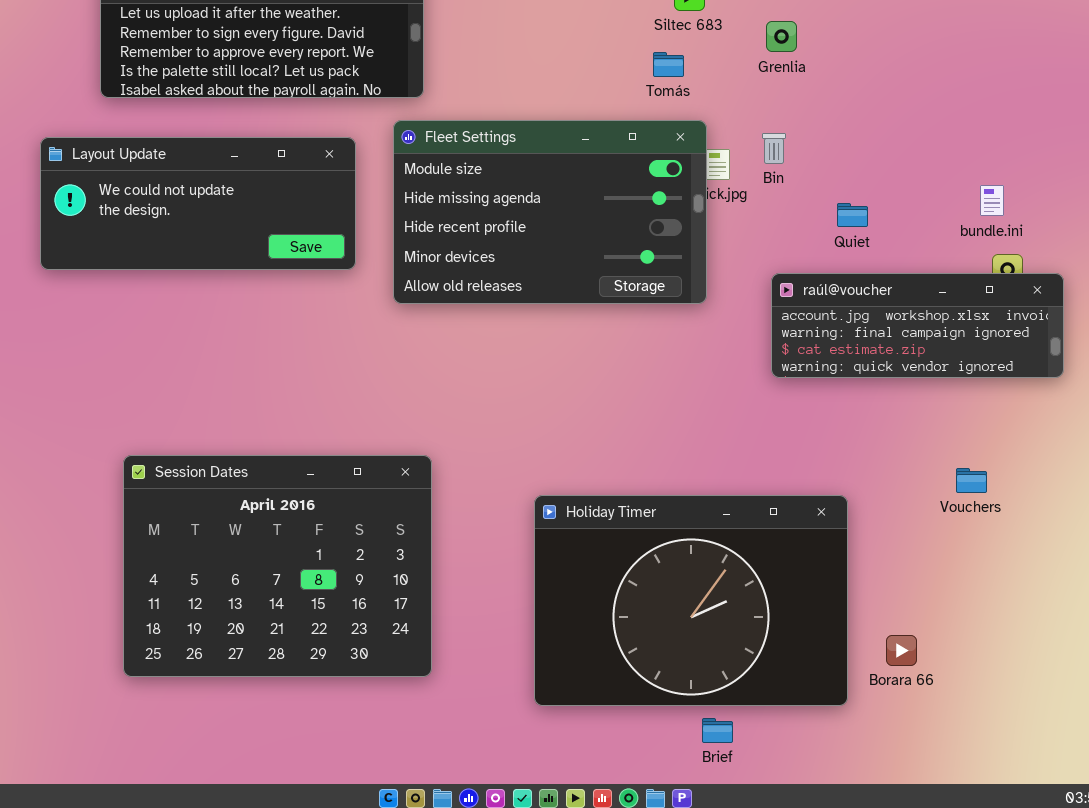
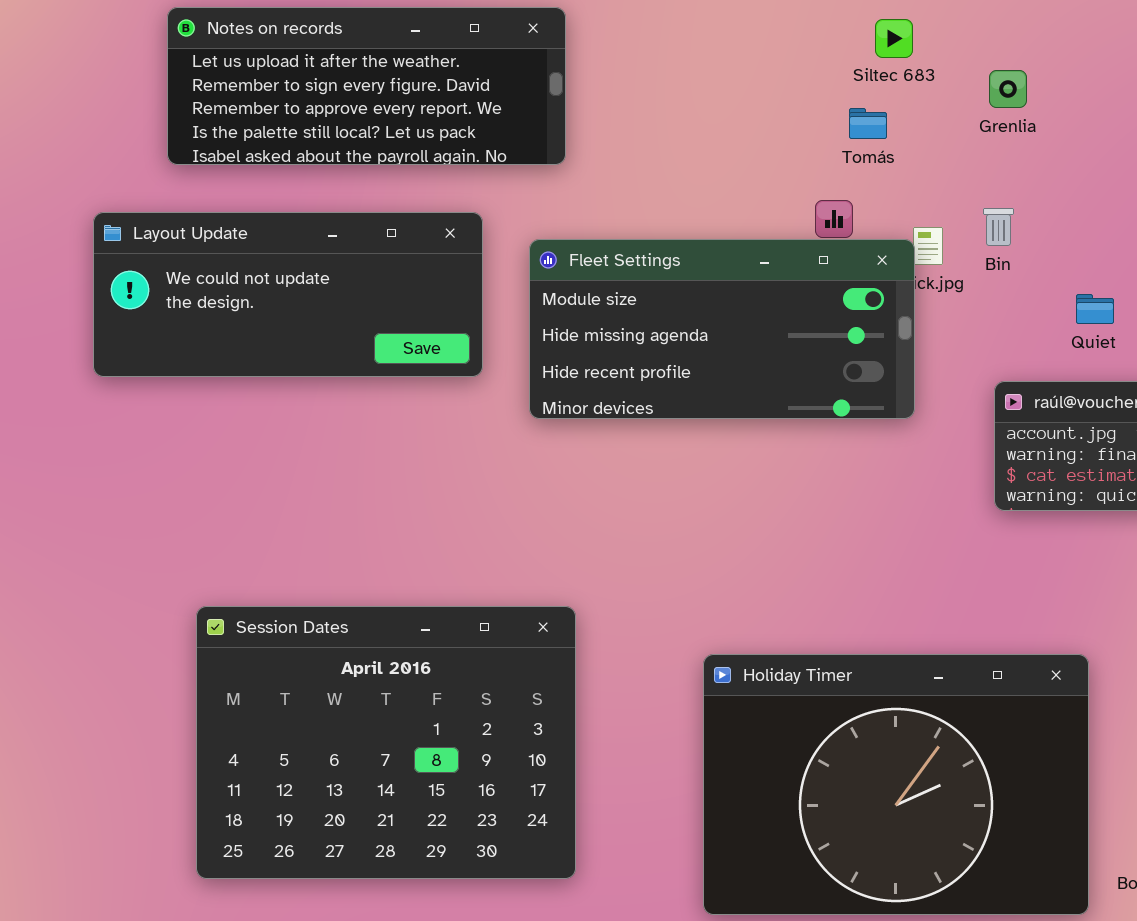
Fleet Settings: [393,120,707,304] -> [529,239,915,419], resized

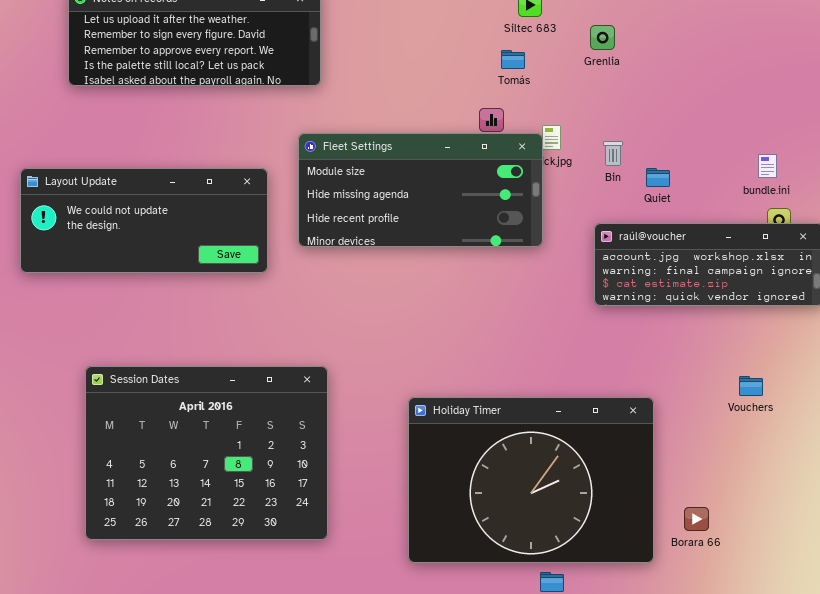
Bin: [983,208,1014,246] -> [603,141,623,166], moved
Layout Update: [93,212,483,377] -> [20,168,268,273], moved

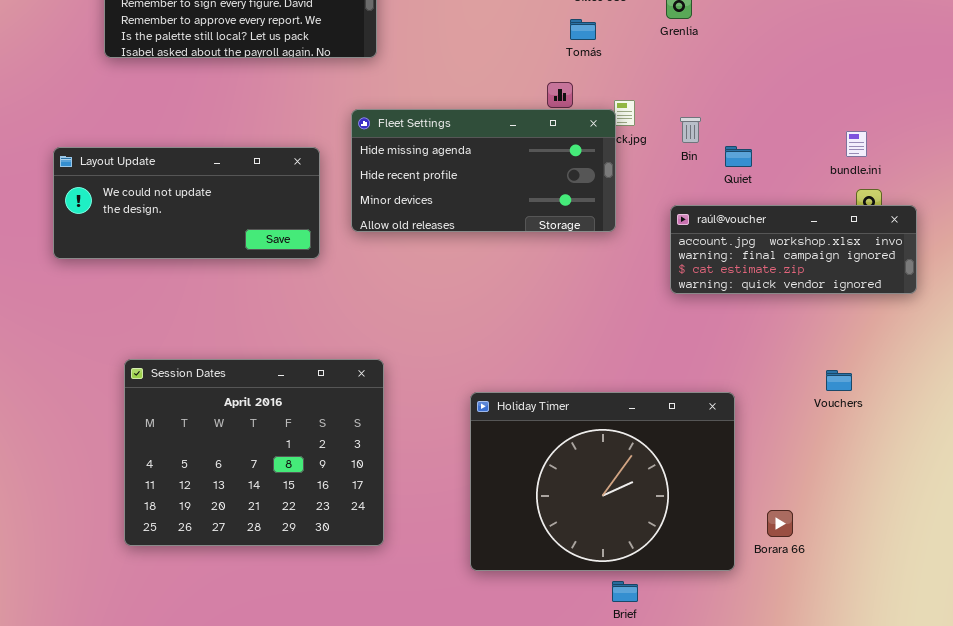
Fleet Settings: [298,133,543,247] -> [351,109,616,232], scrolled down 1 row

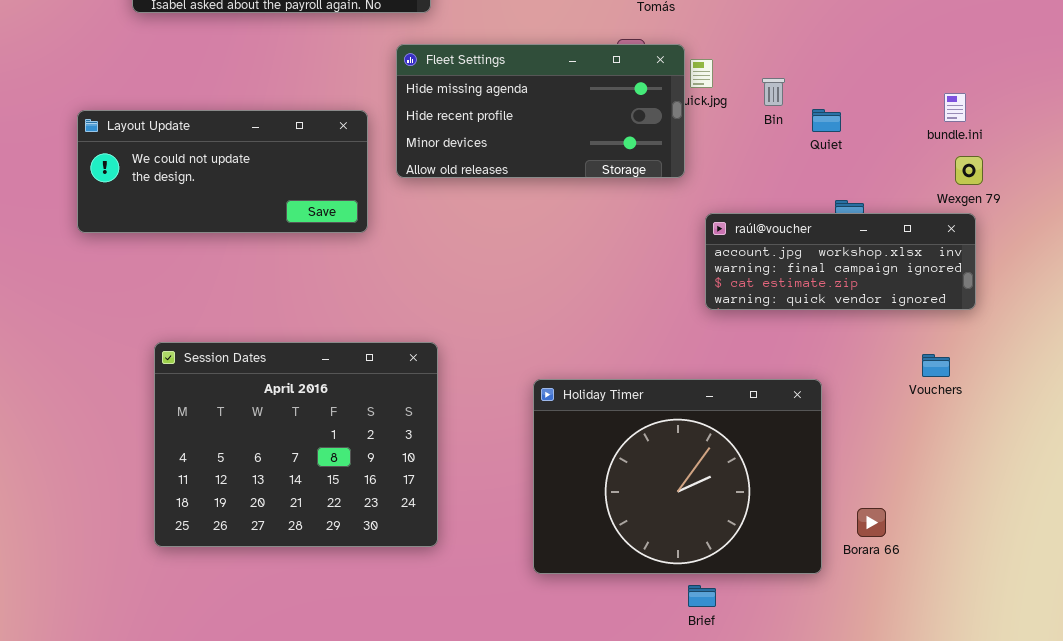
Fleet Settings: [351,109,616,232] -> [396,44,685,178], moved
raúl@voucher: [670,205,917,294] -> [705,213,976,310], moved

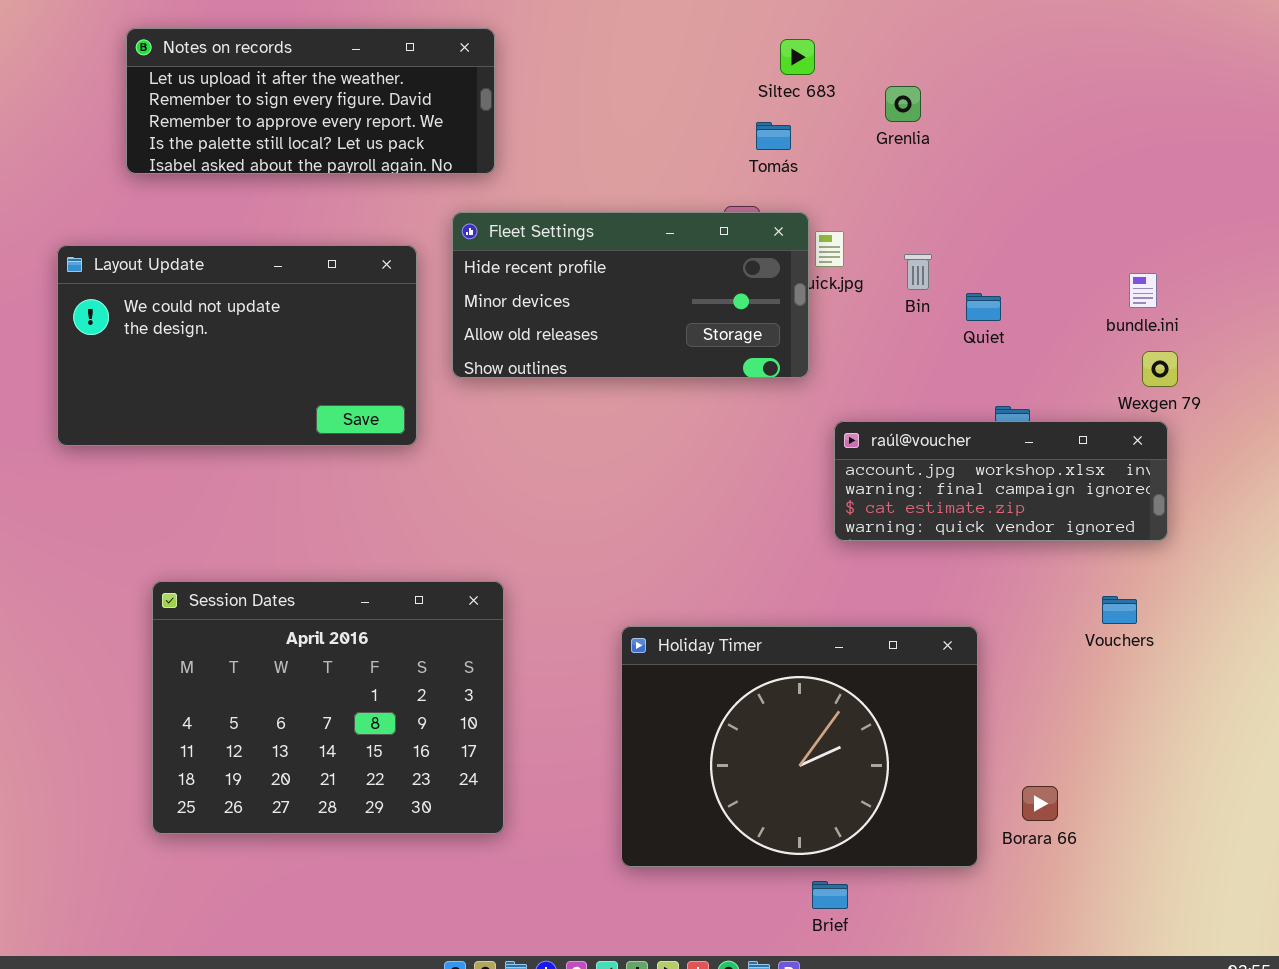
Fleet Settings: [396,44,685,178] -> [452,212,809,378], scrolled down 1 row
Layout Update: [77,110,368,233] -> [57,245,417,446], resized

